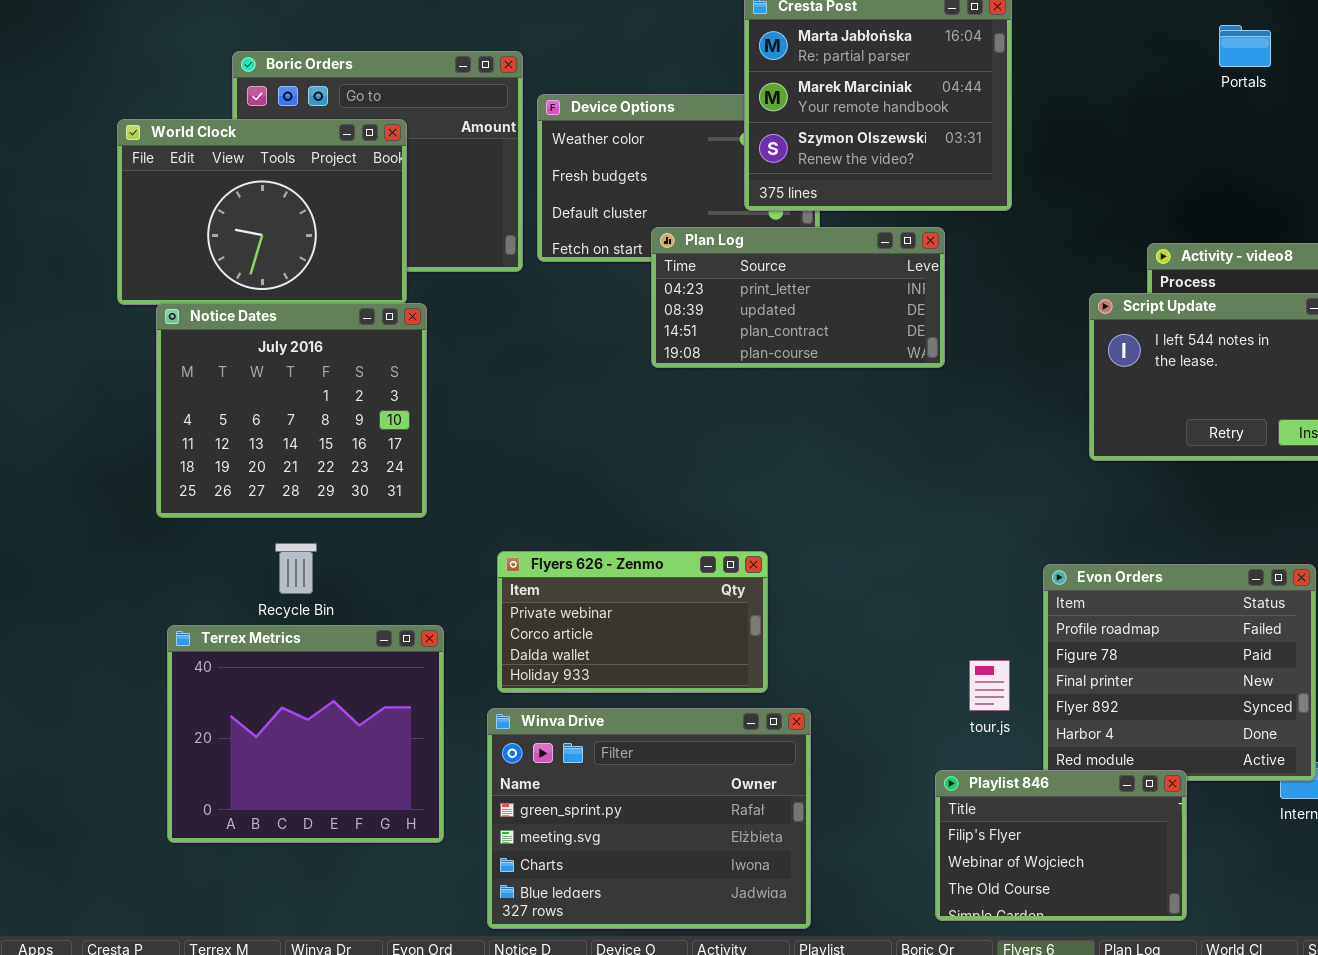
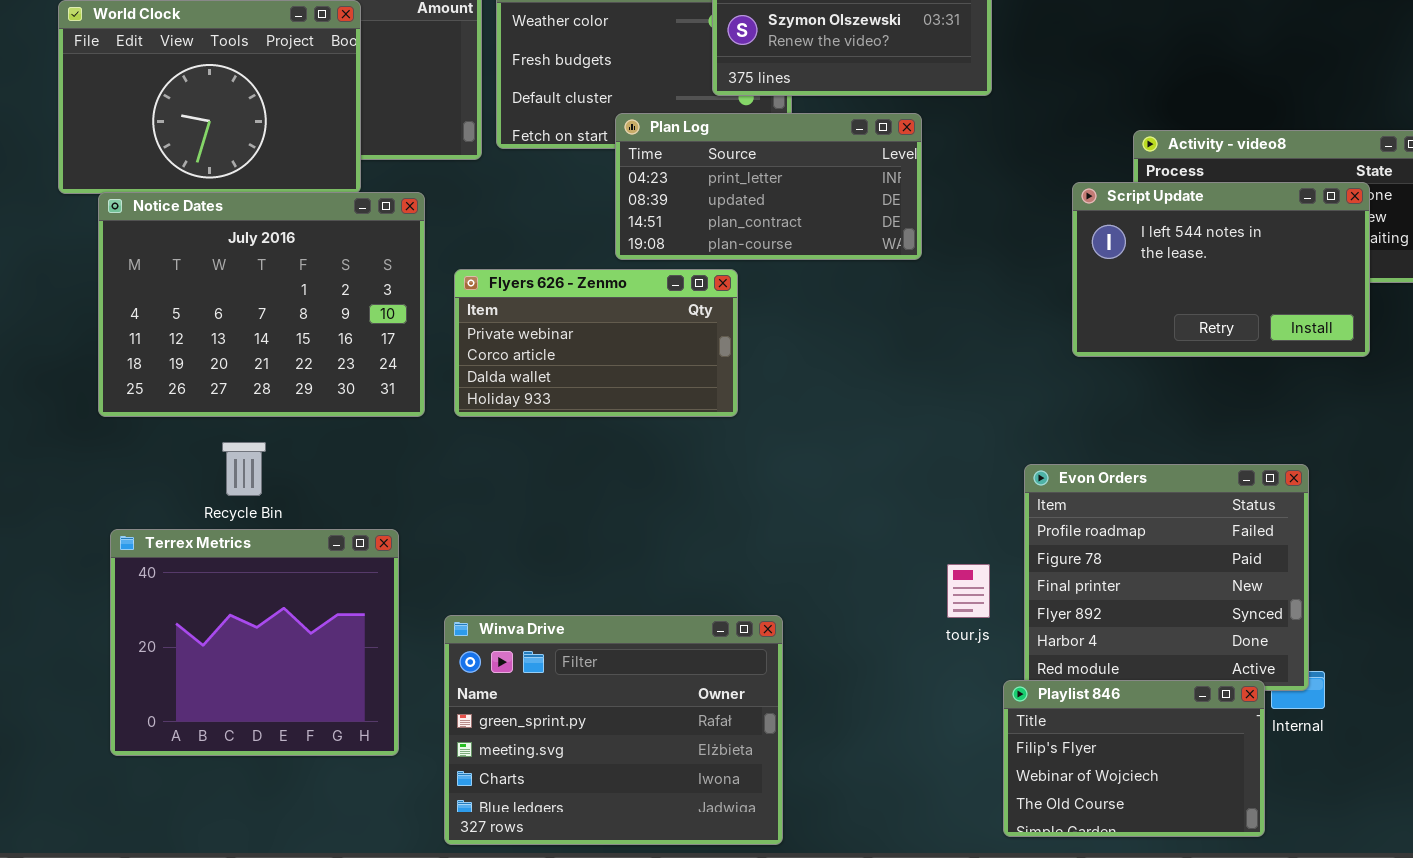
Notice Dates: [156,303,427,518] -> [98,192,425,417], resized
Flyers 626 - Zenmo: [497,551,768,693] -> [454,269,738,417], moved
Playlist 846: [935,770,1187,921] -> [1003,680,1265,837], moved

